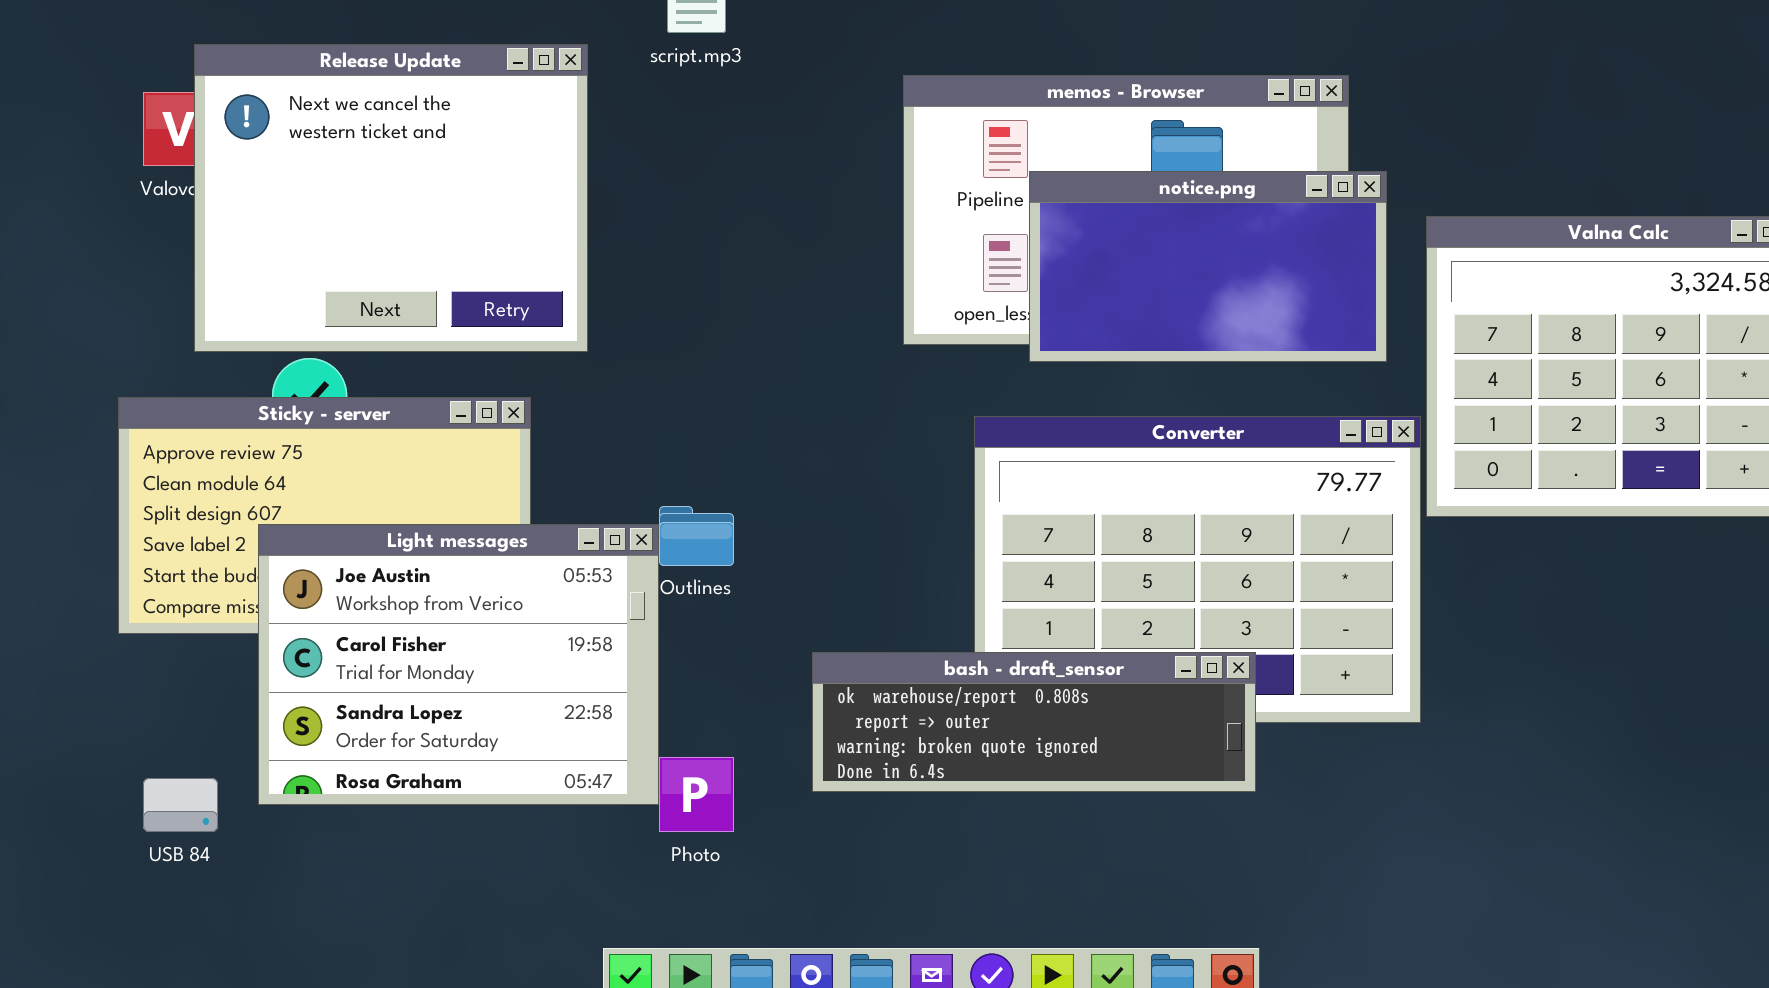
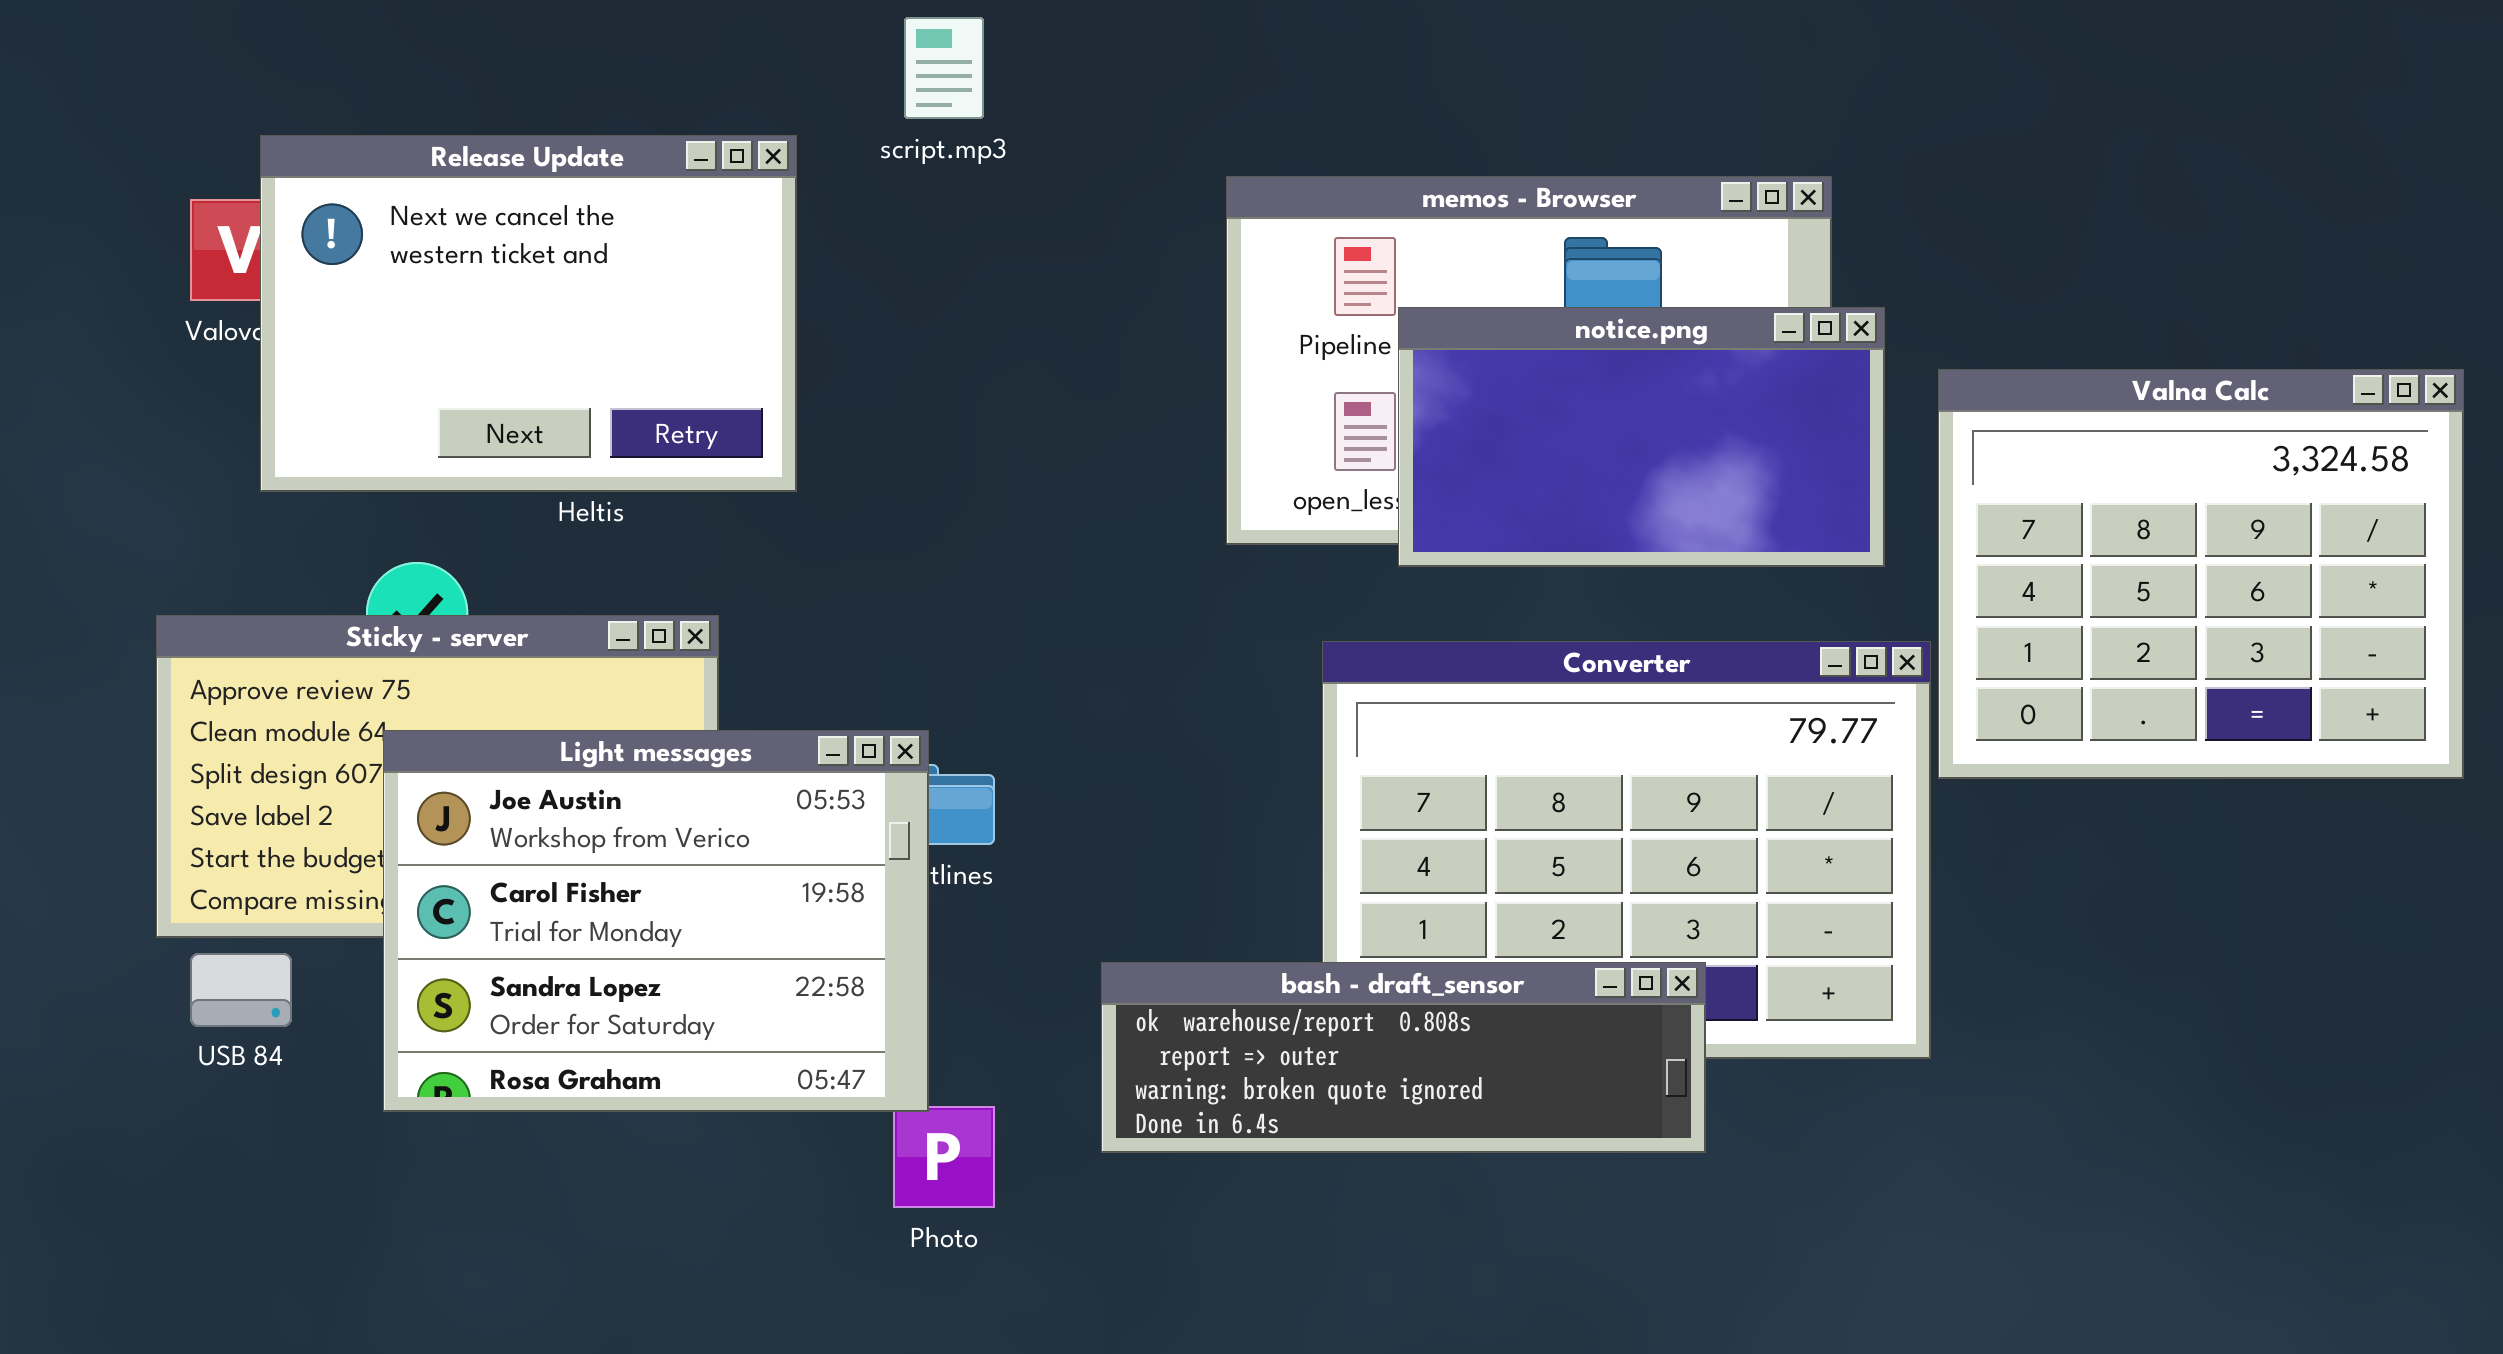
Release Update: [194,44,588,352] -> [260,135,797,492], resized
Light messages: [258,524,659,805] -> [383,730,929,1112], moved
USB 84: [143,778,218,832] -> [190,953,292,1027], moved

